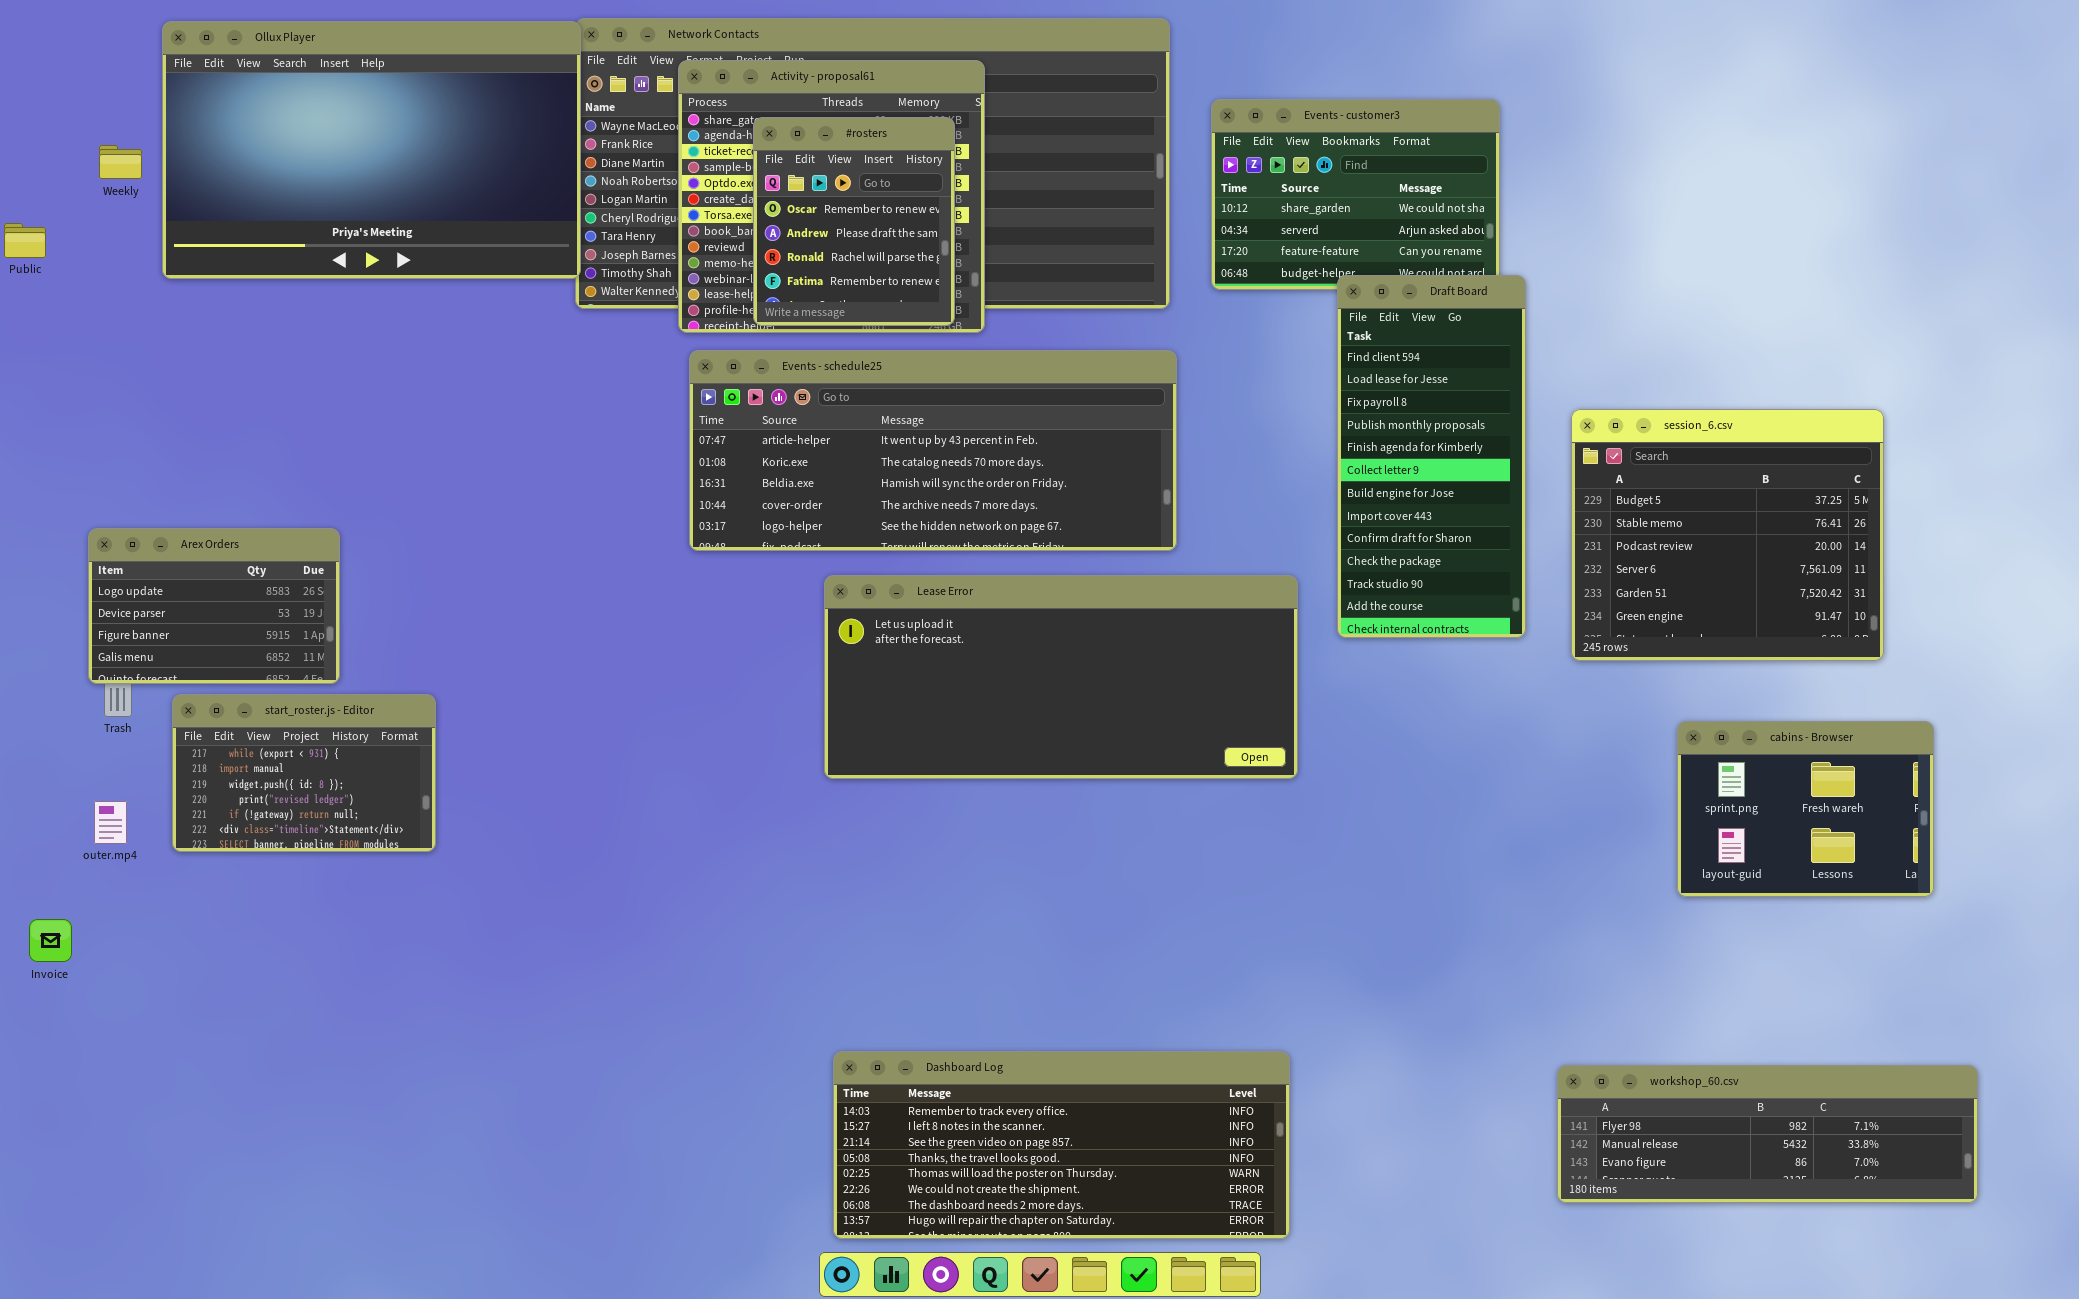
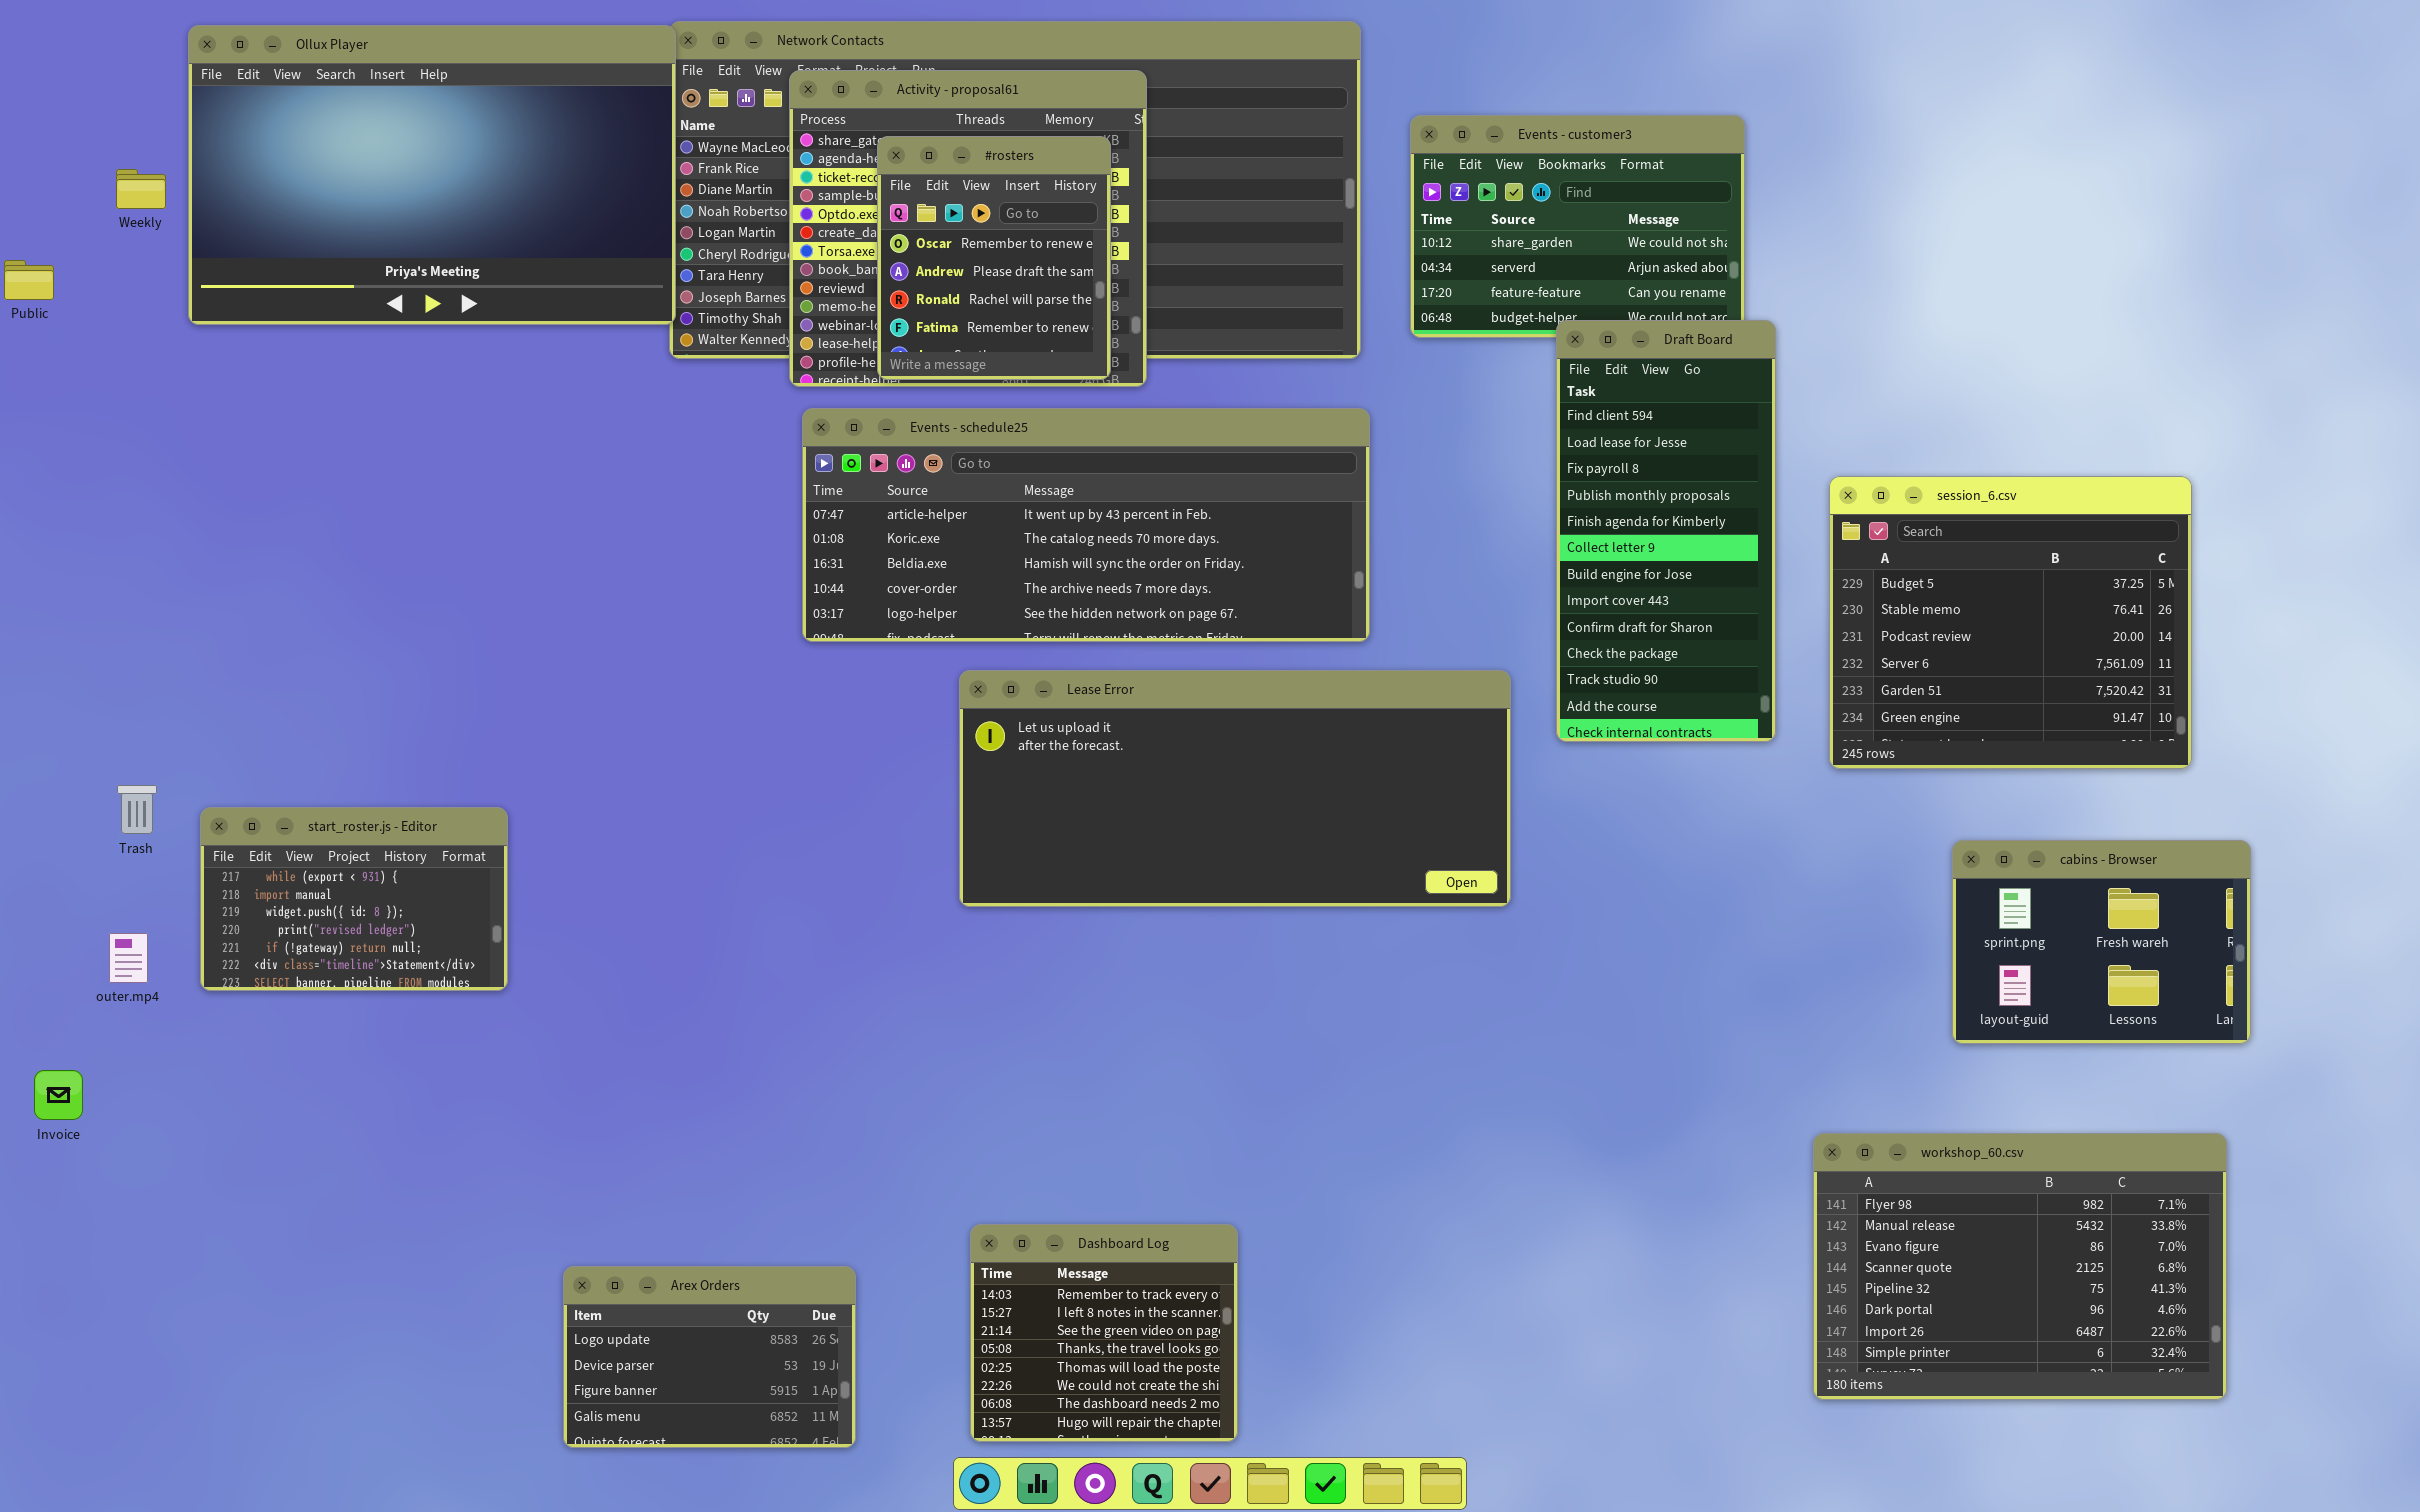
Arex Orders: [88,528,340,684] -> [563,1266,856,1448], moved
Dashboard Log: [833,1051,1290,1239] -> [970,1224,1238,1442], resized
workshop_60.csv: [1557,1065,1978,1203] -> [1813,1133,2227,1400], resized

